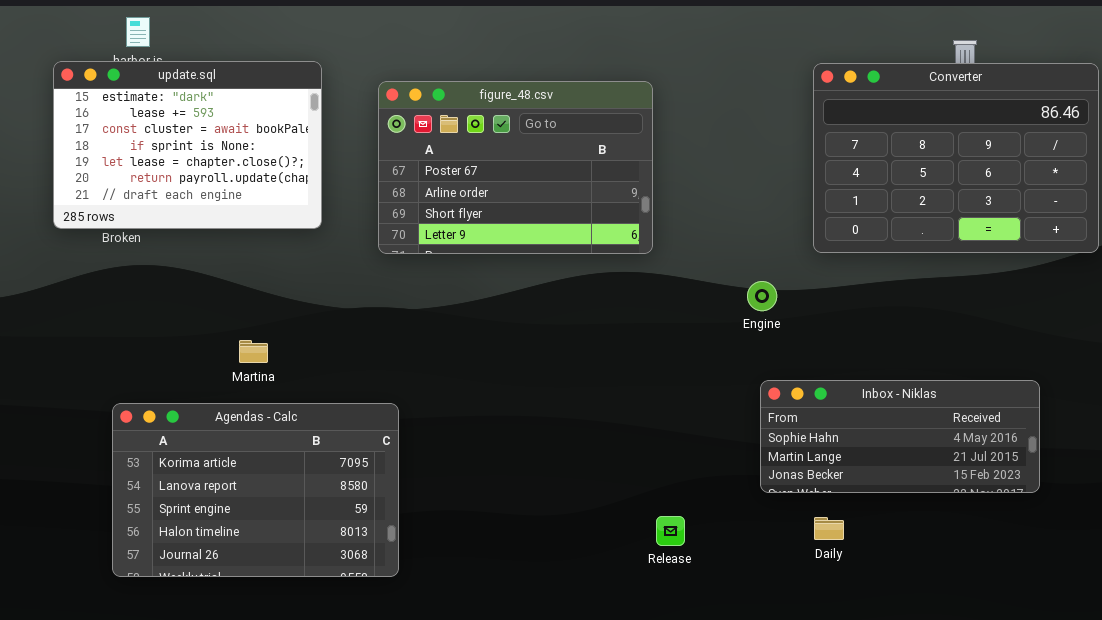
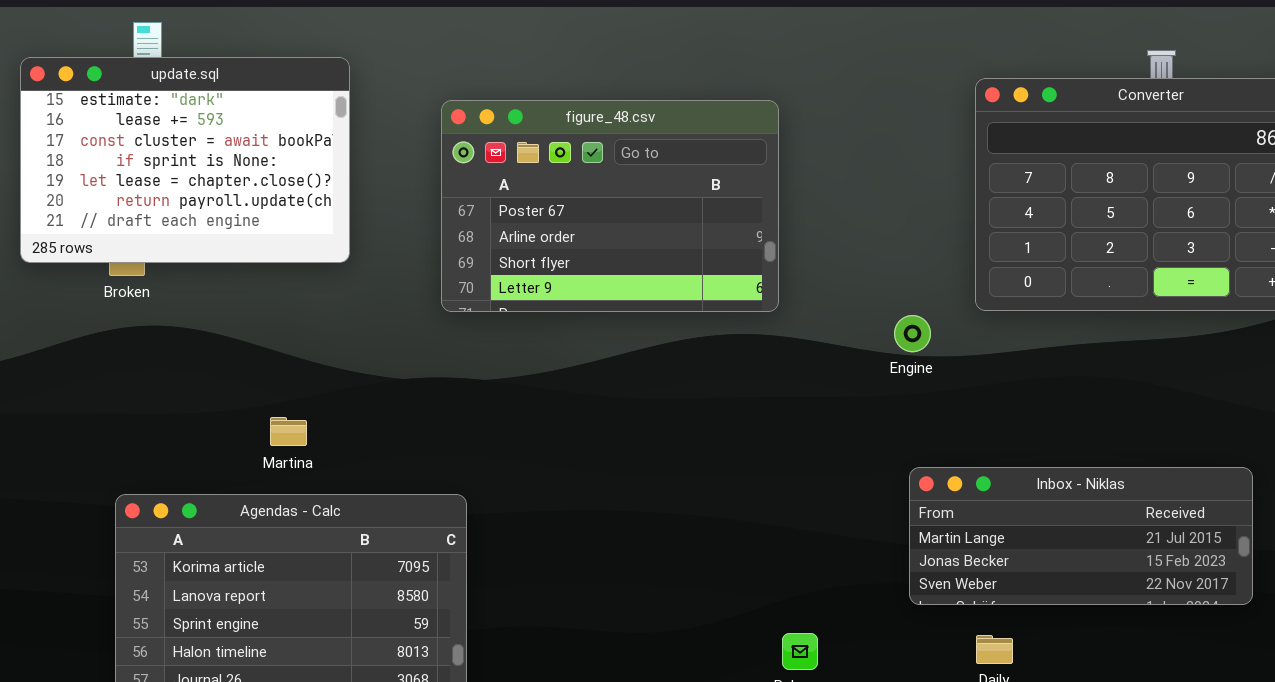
update.sql: [53,61,322,229] -> [20,57,350,263], moved
Engine: [747,281,777,311] -> [894,315,931,352], moved
Inbox - Niklas: [760,380,1040,493] -> [909,467,1253,605], scrolled down 1 row

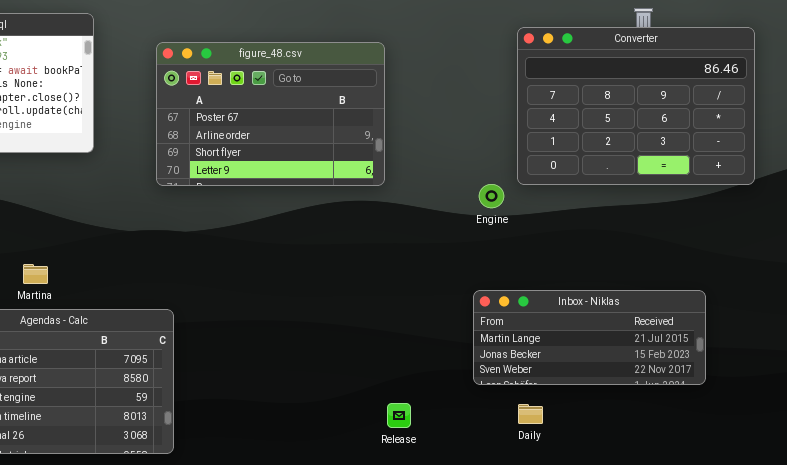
Engine: [894,315,931,352] -> [479,184,504,208], moved
Martina: [270,417,307,446] -> [23,264,48,284], moved

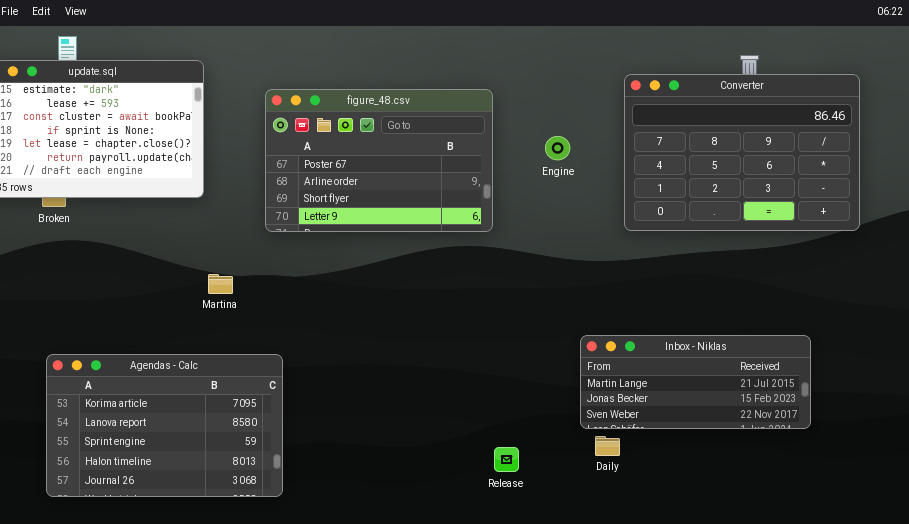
Engine: [479,184,504,208] -> [545,136,570,160], moved
Martina: [23,264,48,284] -> [208,274,233,294], moved
Daily: [518,404,543,424] -> [595,436,620,456], moved

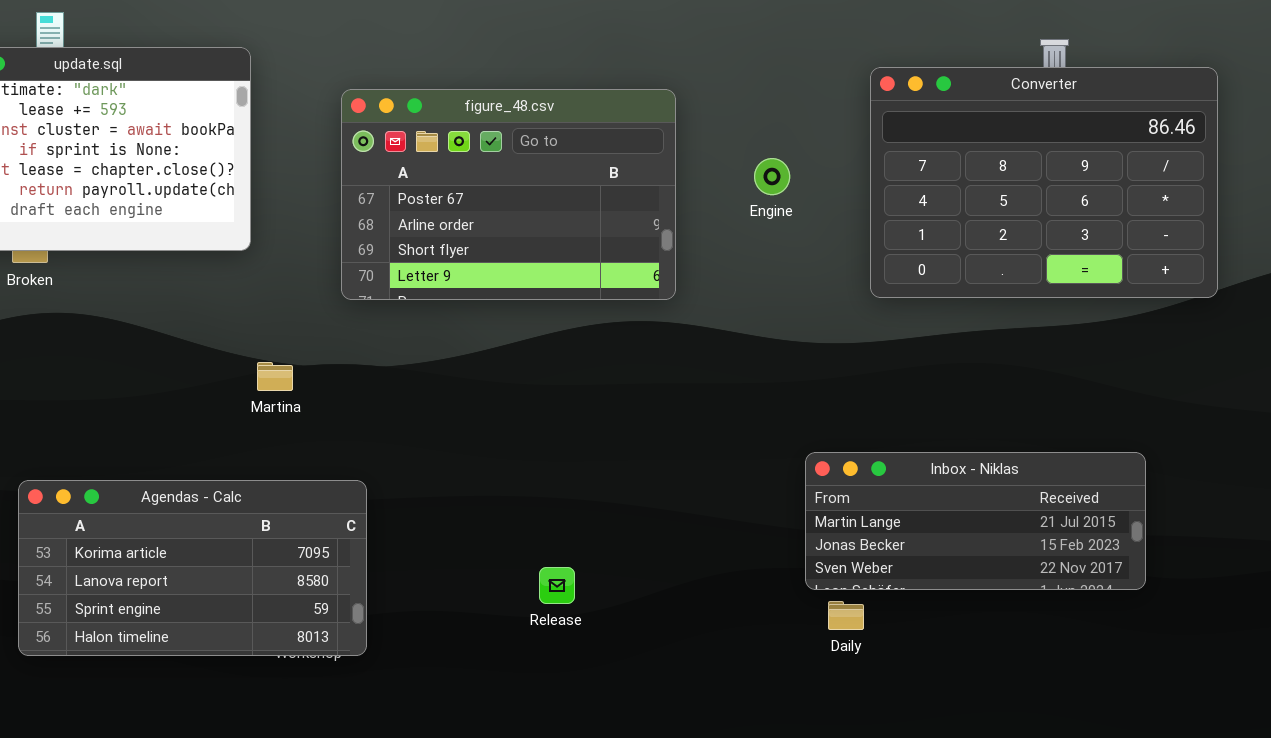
Agendas - Calc: [46,354,283,497] -> [18,480,367,656], resized
Release: [494,447,519,472] -> [539,567,575,604], moved

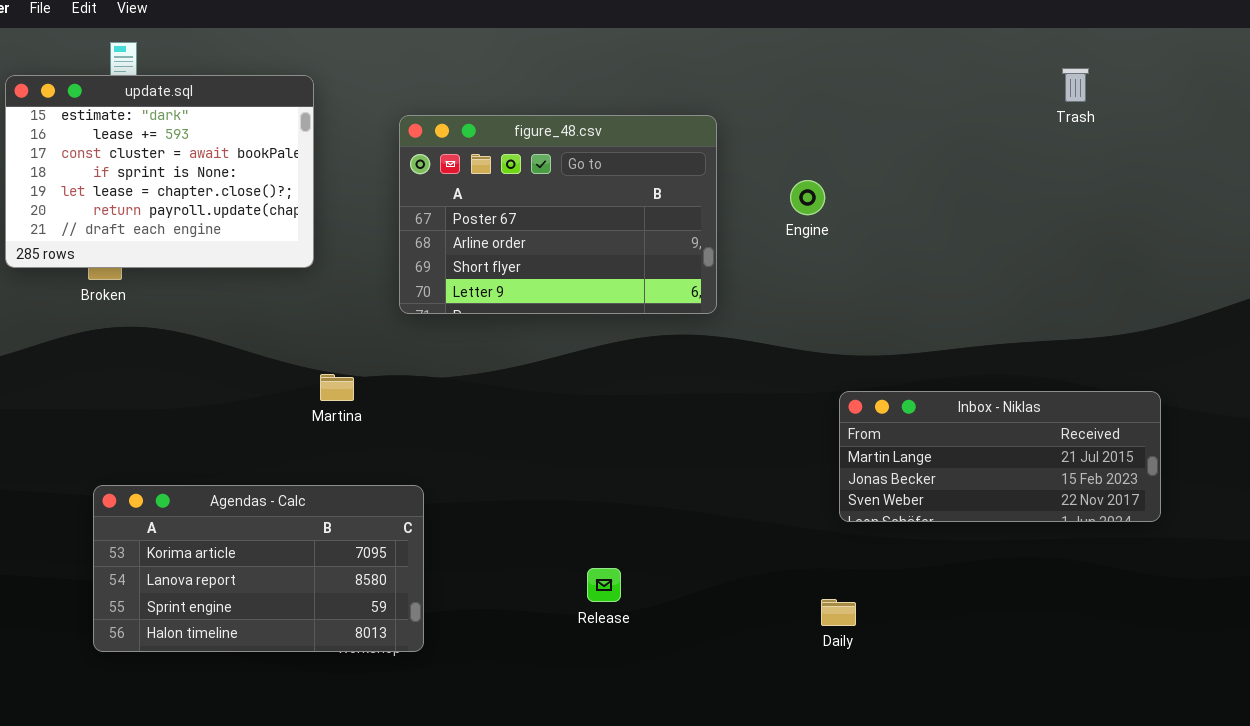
Converter: [870,67,1218,298] -> none, closed
Inbox - Niklas: [805,452,1146,590] -> [839,391,1161,522], moved
Daily: [828,601,864,630] -> [821,599,856,626], moved

